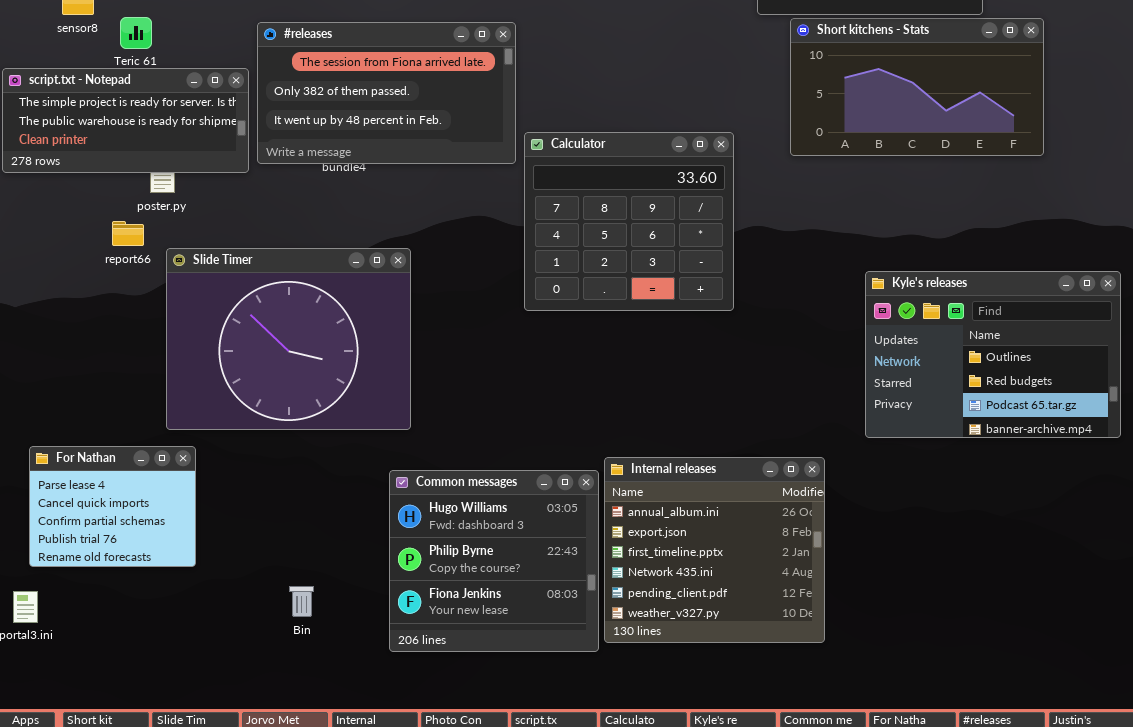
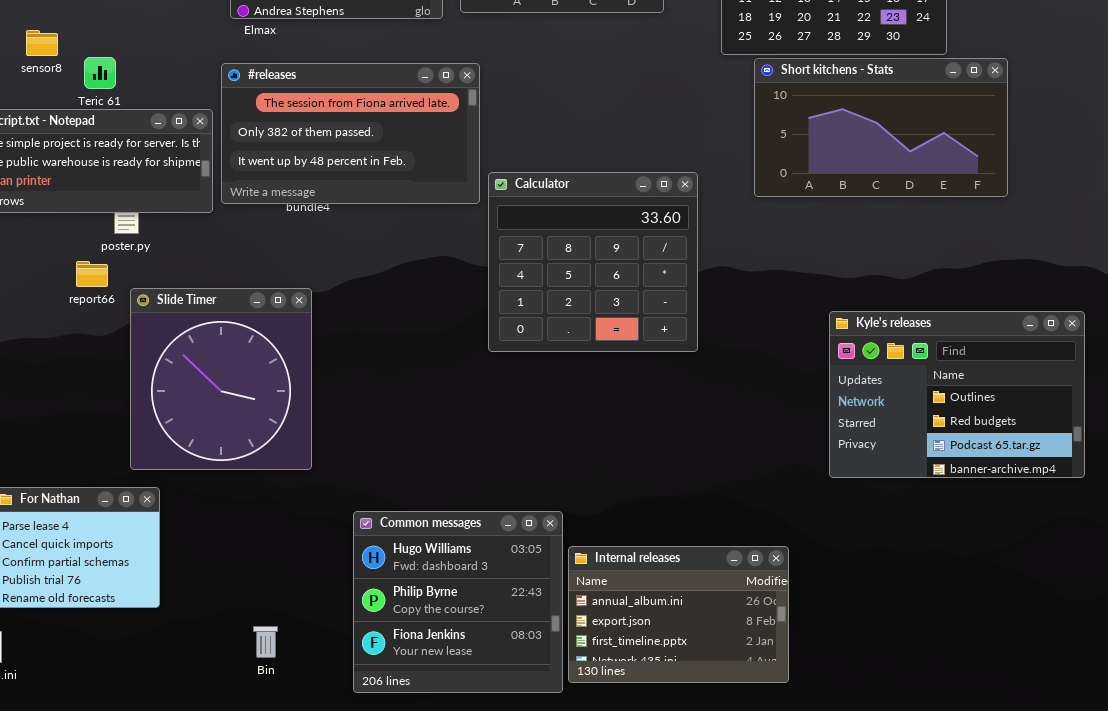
Slide Timer: [166,248,411,430] -> [130,288,312,470], resized
Internal releases: [604,457,825,643] -> [568,546,789,683], resized

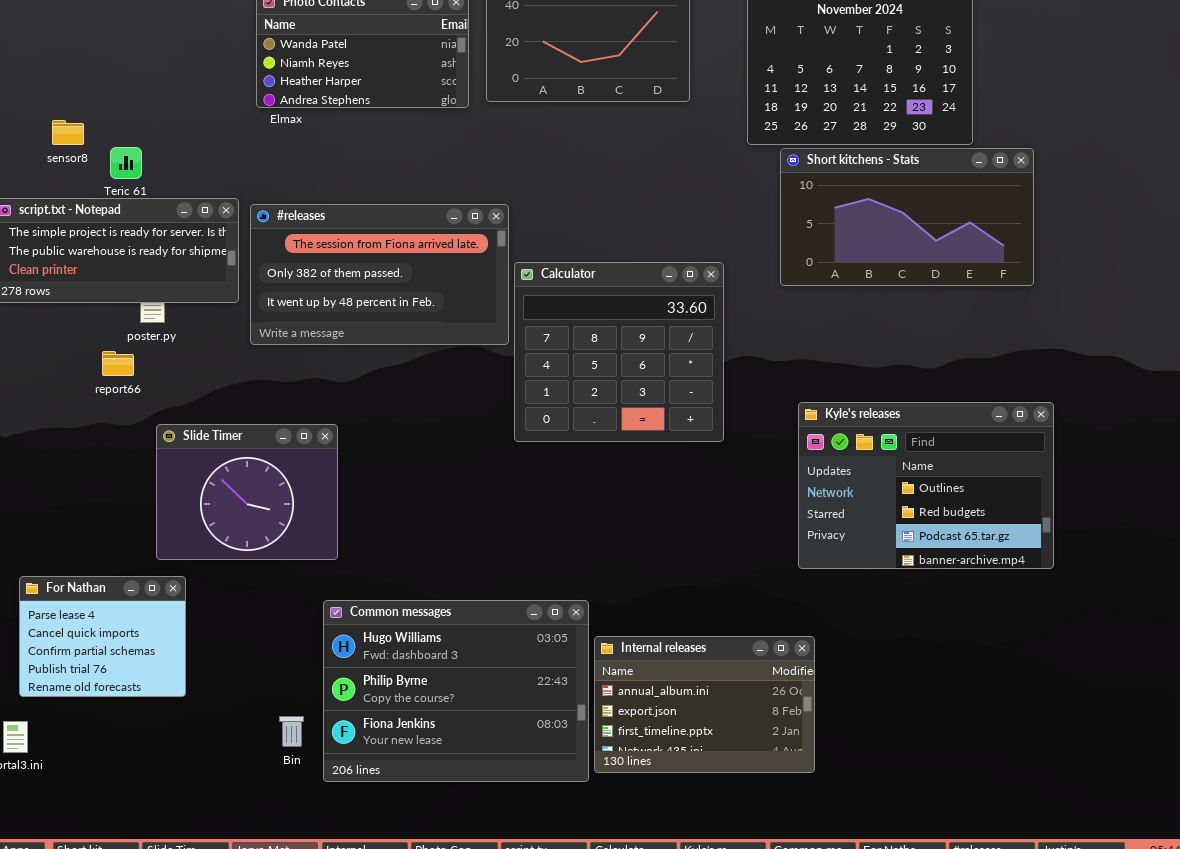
#releases: [221,63,480,204] -> [250,204,509,345], moved
Slide Timer: [130,288,312,470] -> [156,424,338,560], resized
Kyle's releases: [829,311,1085,478] -> [798,402,1054,569], moved
Common messages: [353,511,563,693] -> [323,600,589,782], resized

